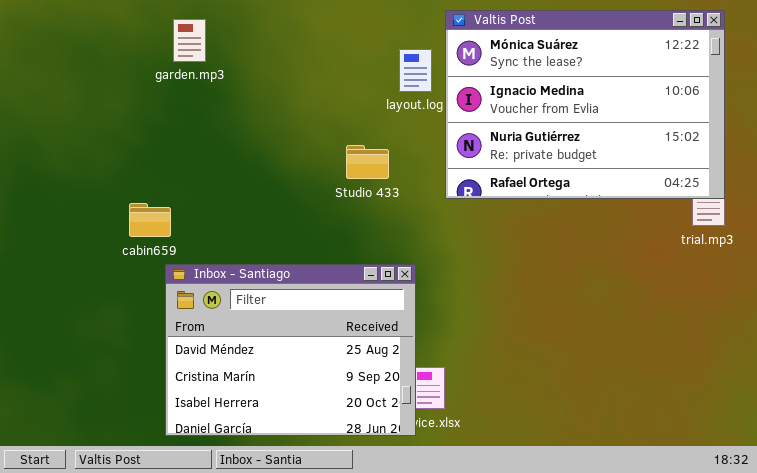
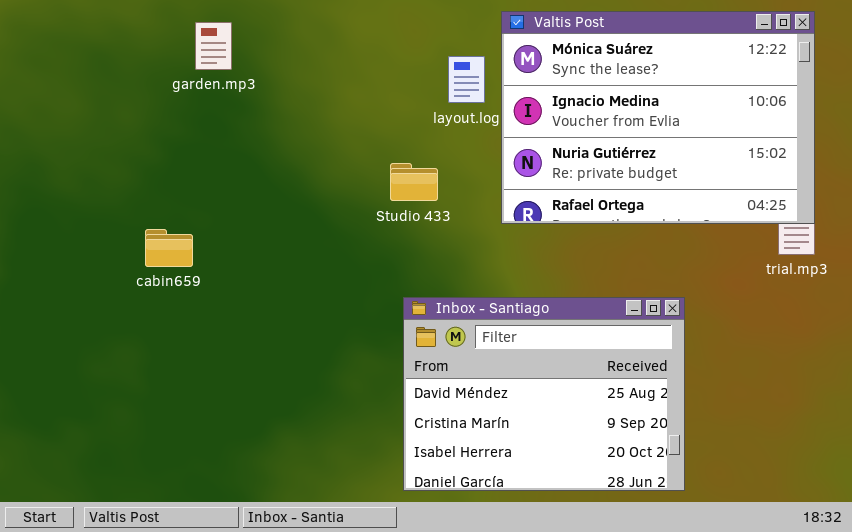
Inbox - Santiago: [165,264,416,436] -> [403,297,685,491], moved

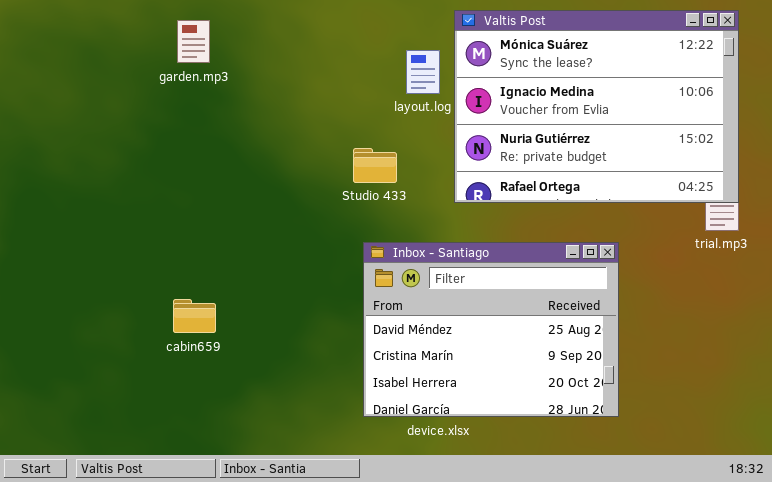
cabin659: [145,229,193,267] -> [173,299,216,333], moved
Inbox - Santiago: [403,297,685,491] -> [363,242,619,417], moved

